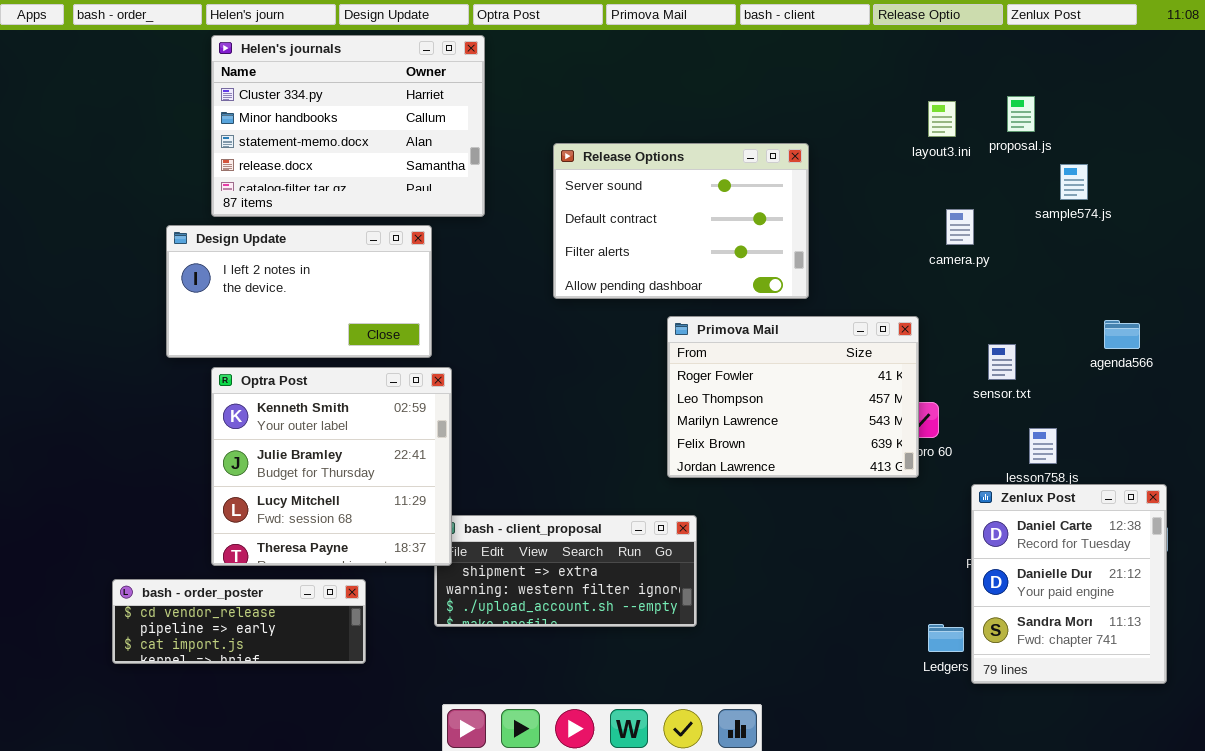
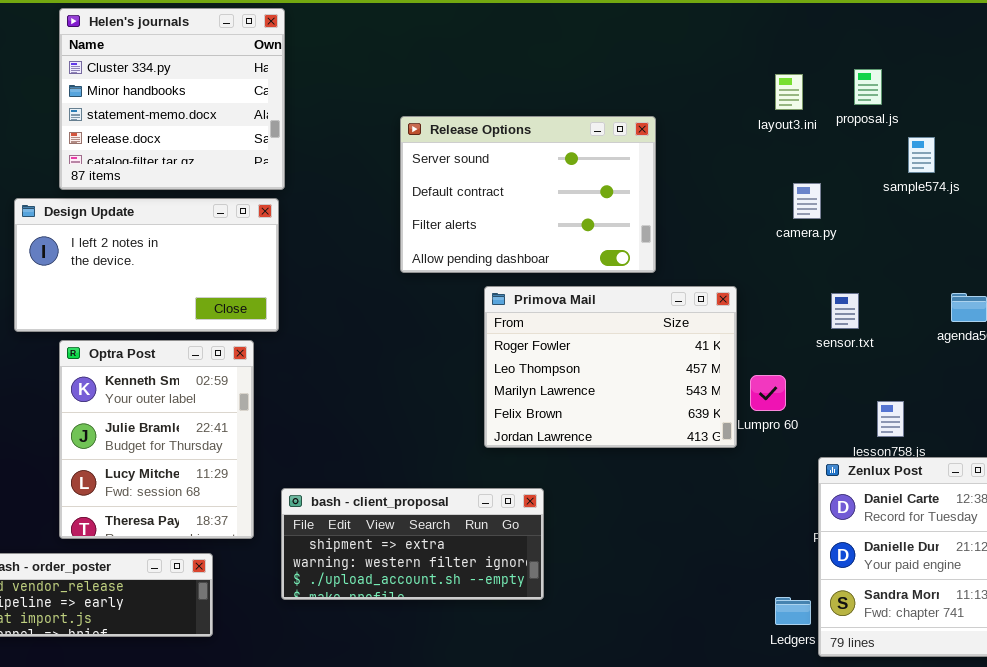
Helen's journals: [211,35,485,217] -> [59,8,285,190], resized
Primova Mail: [667,316,919,478] -> [484,286,737,448], moved
sensor.txt: [988,344,1016,380] -> [831,293,859,329], moved
Optra Post: [211,367,452,566] -> [59,340,254,539], resized

